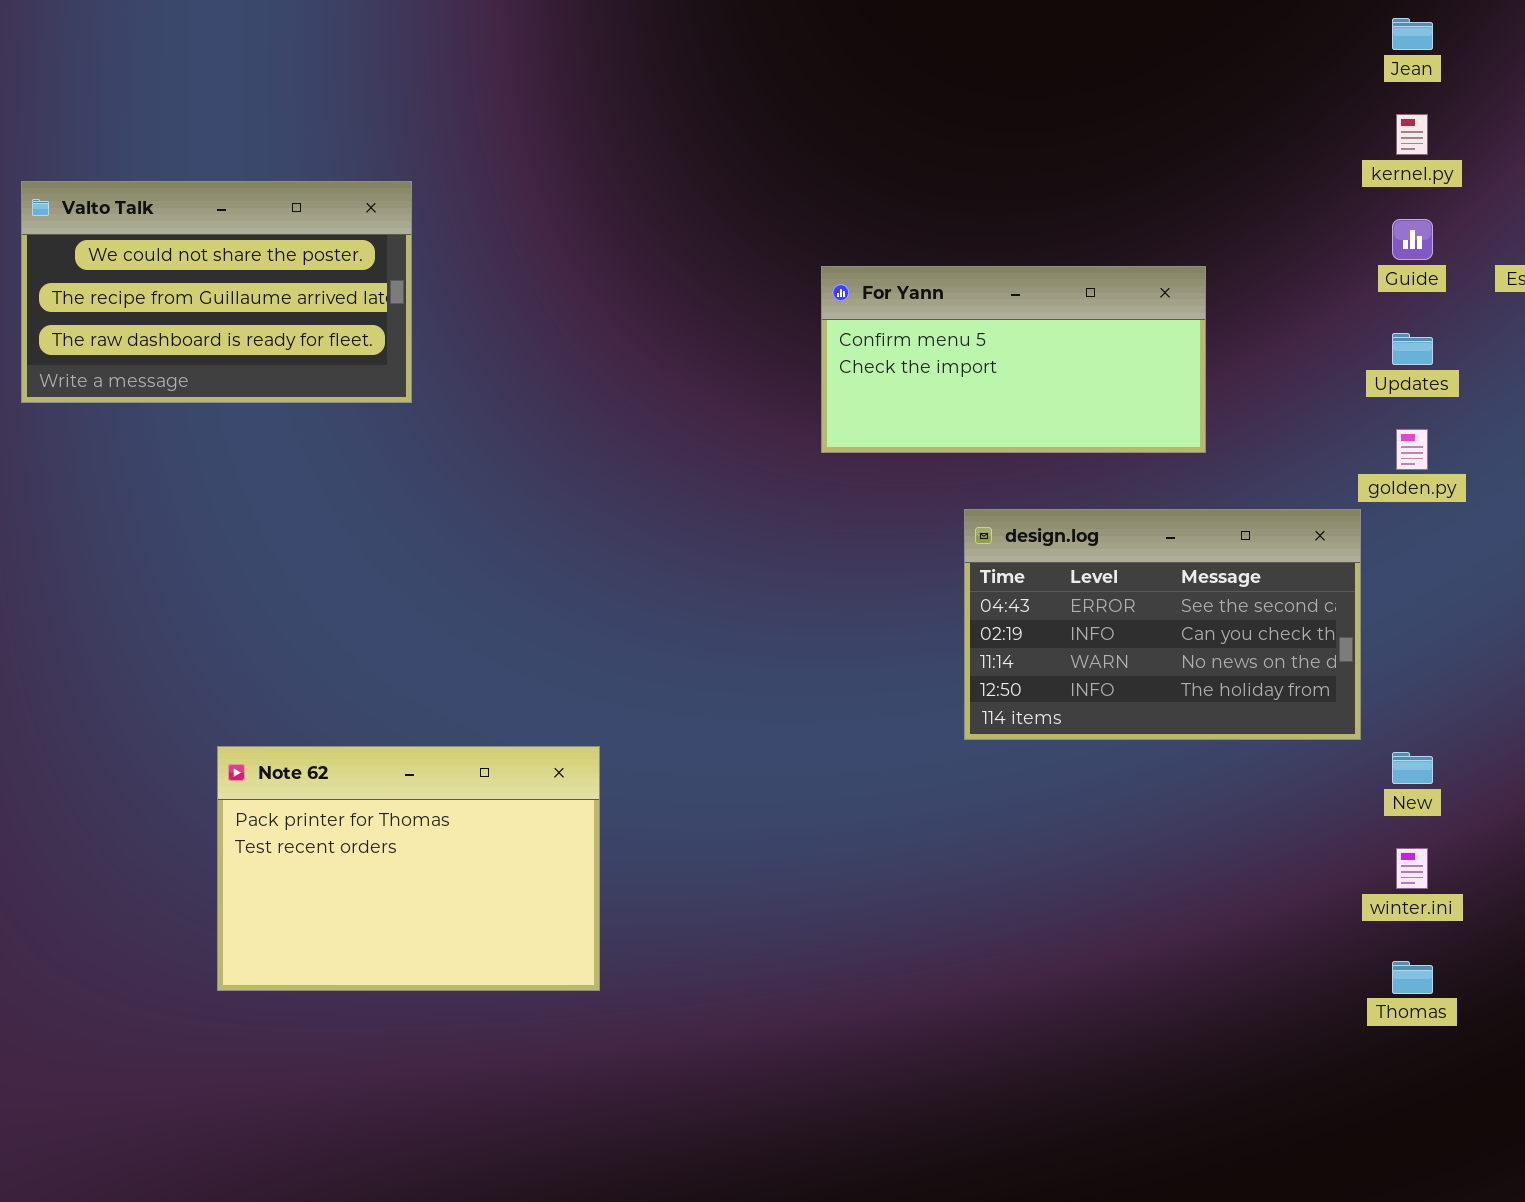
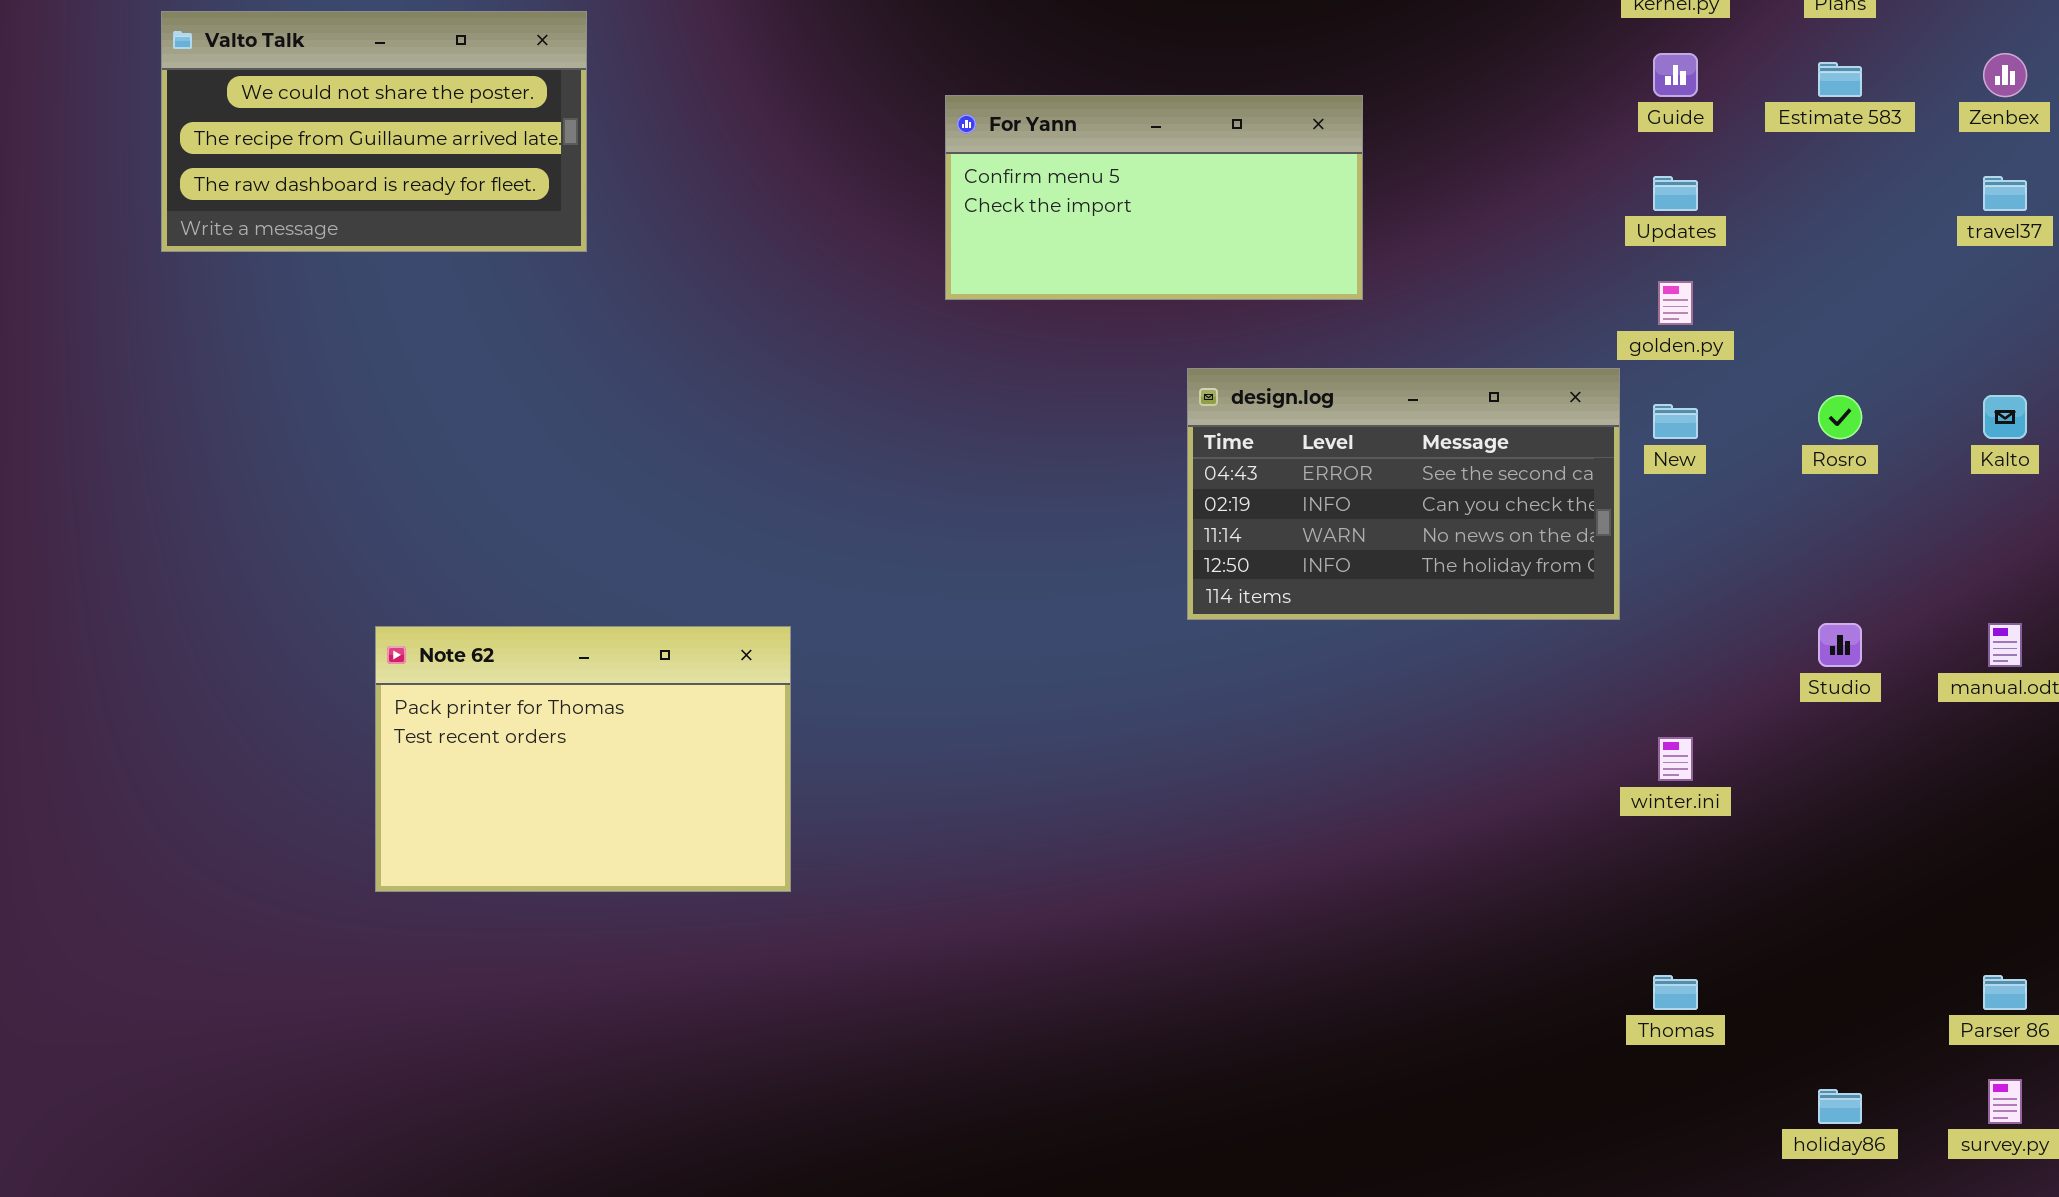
For Yann: [821,266,1206,453] -> [945,95,1363,300], moved
New: [1392,752,1433,784] -> [1653,404,1698,439], moved
Thomas: [1392,961,1433,994] -> [1653,975,1698,1010], moved

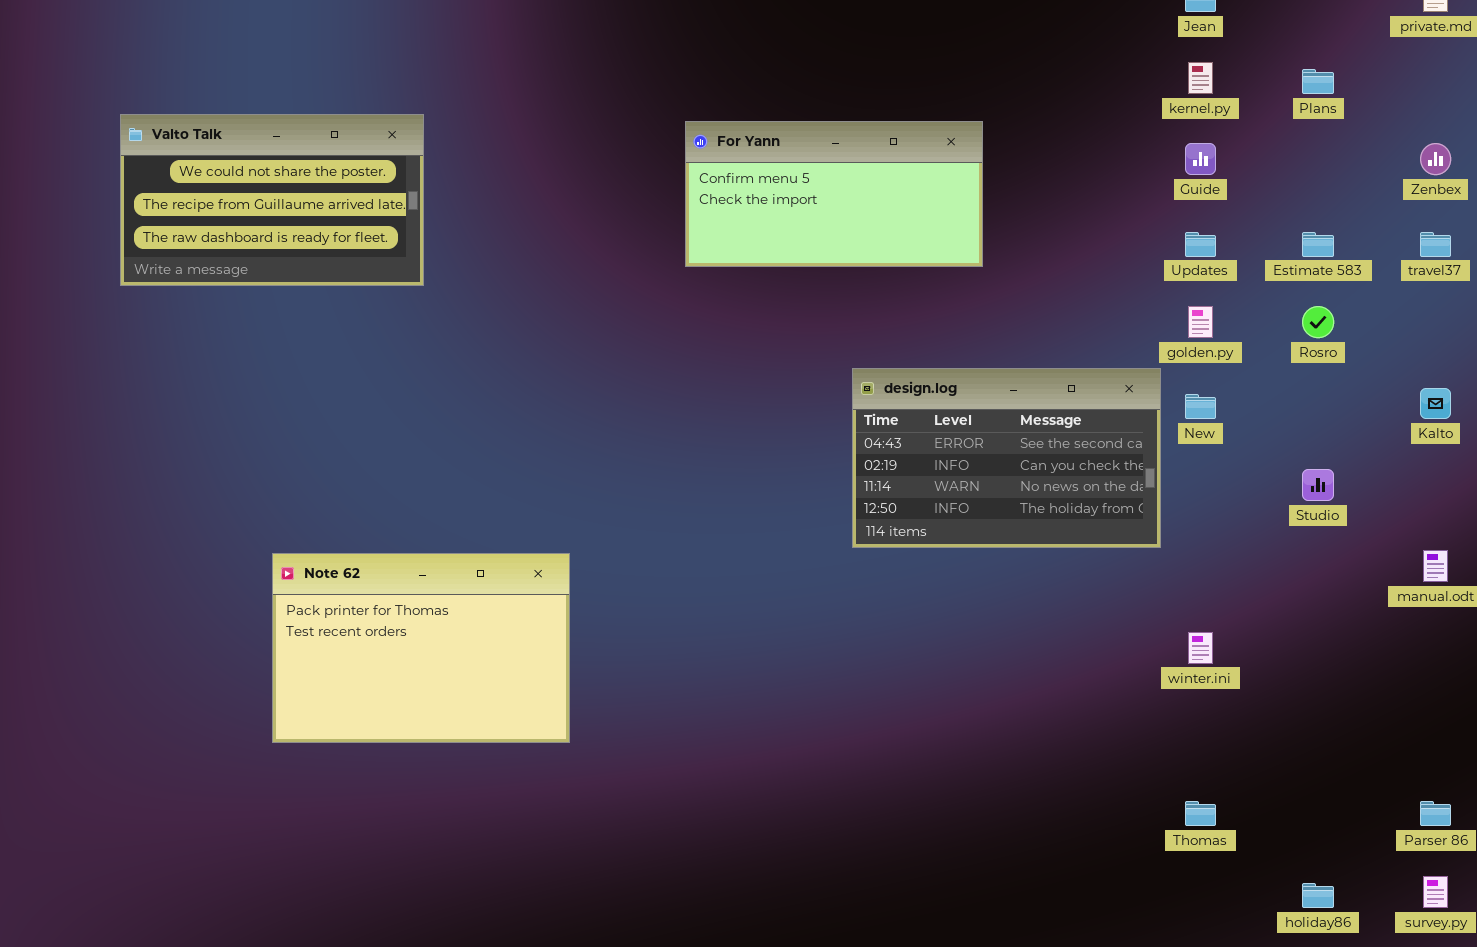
Estimate 583: [1818,62,1862,97] -> [1302,232,1334,257], moved
For Yann: [945,95,1363,300] -> [685,121,983,267], moved
Rosro: [1818,395,1862,439] -> [1302,306,1334,338], moved
Studio: [1818,623,1862,667] -> [1302,469,1334,501], moved

